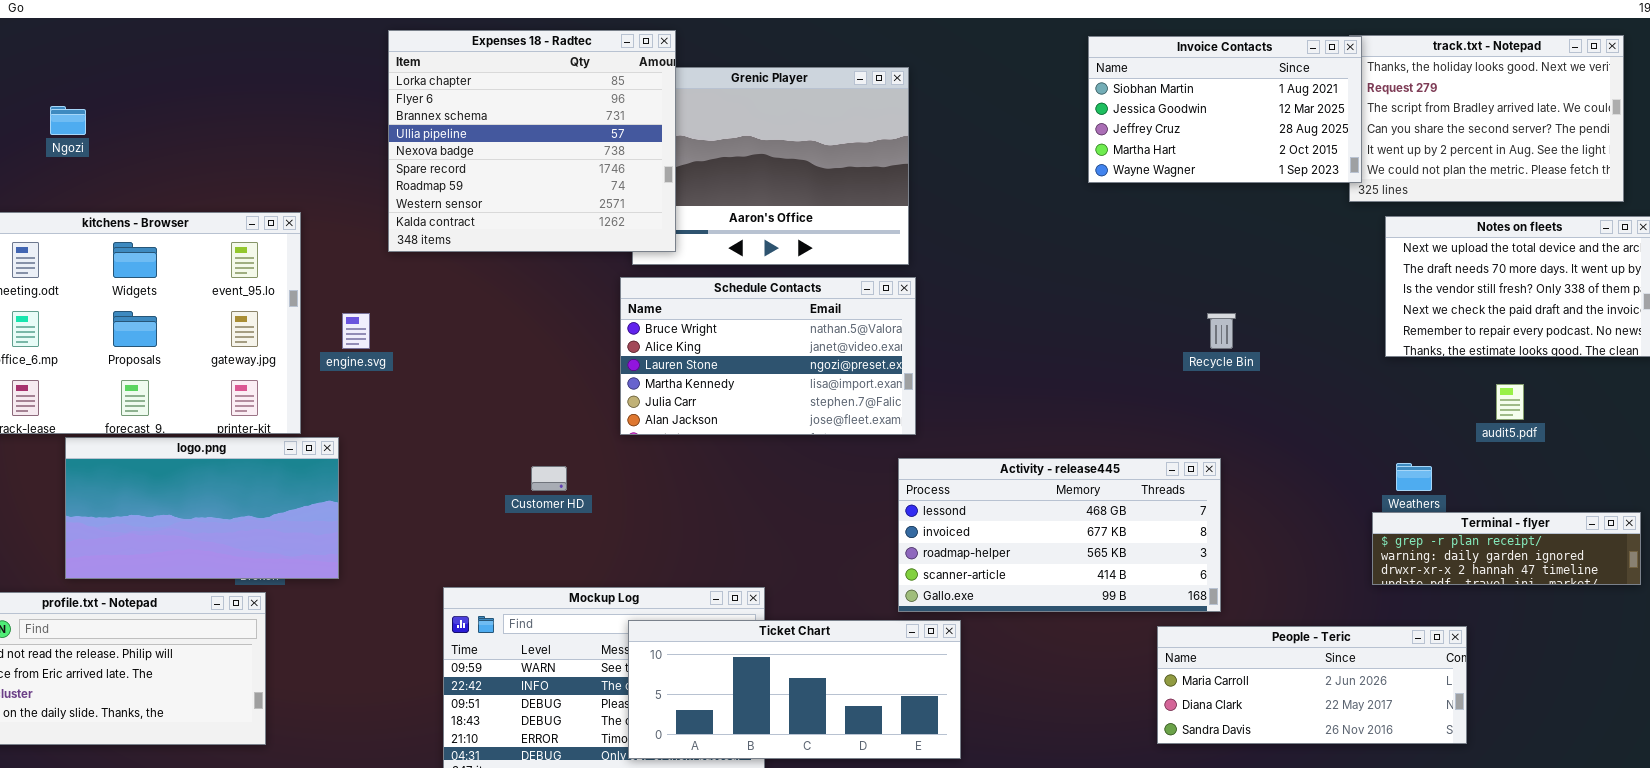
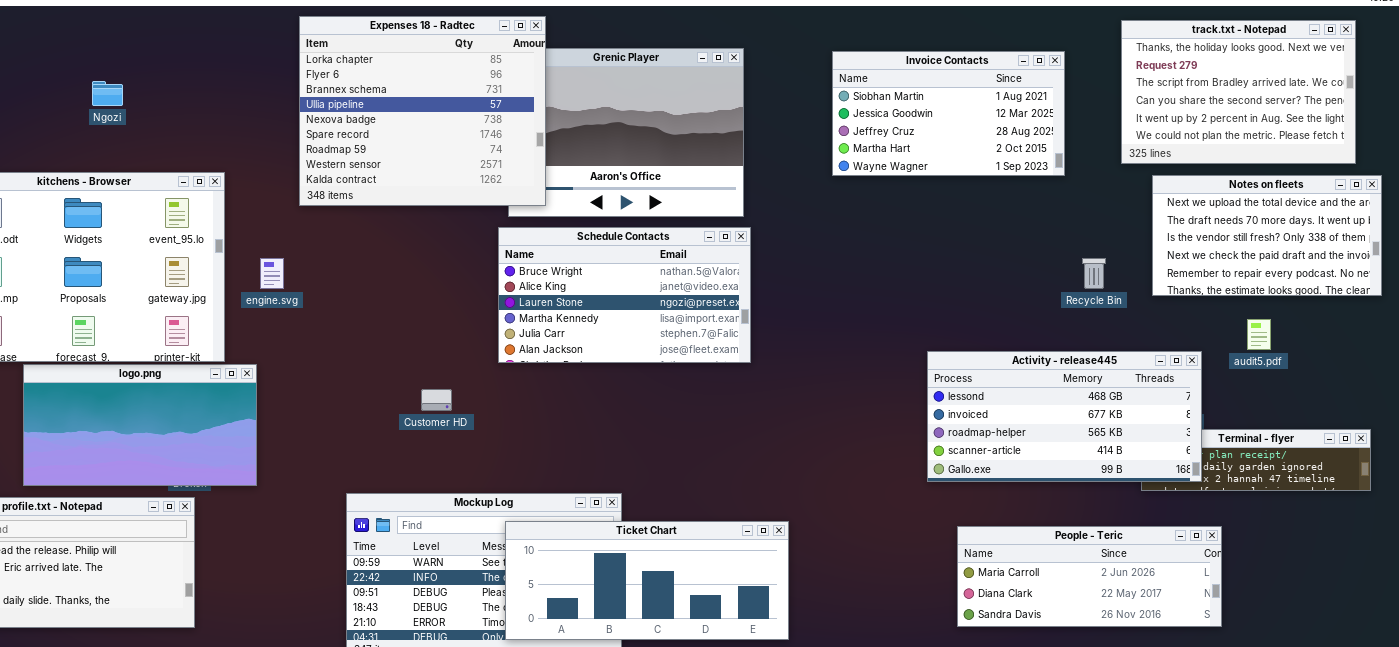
Invoice Contacts: [1088,36,1362,183] -> [832,51,1065,176], moved
Ngozi: [50,106,86,135] -> [92,81,123,106], moved
Recycle Bin: [1207,313,1236,349] -> [1082,258,1106,289], moved
Activity - release445: [898,458,1221,612] -> [927,351,1202,482], moved

